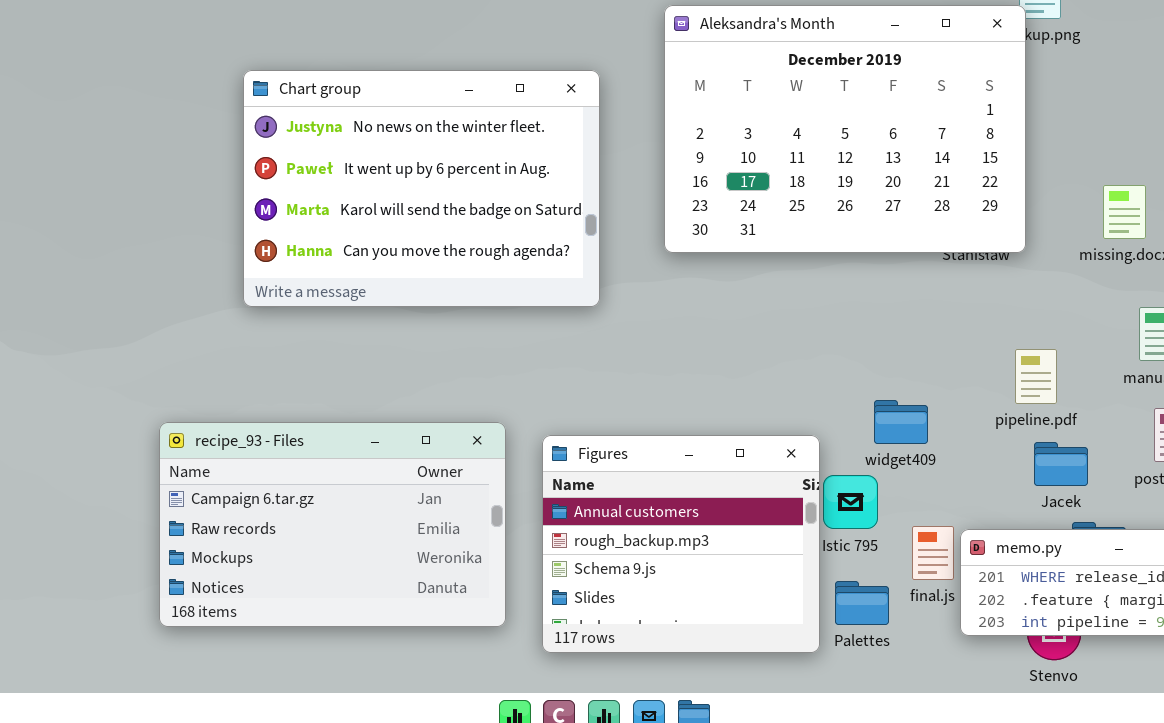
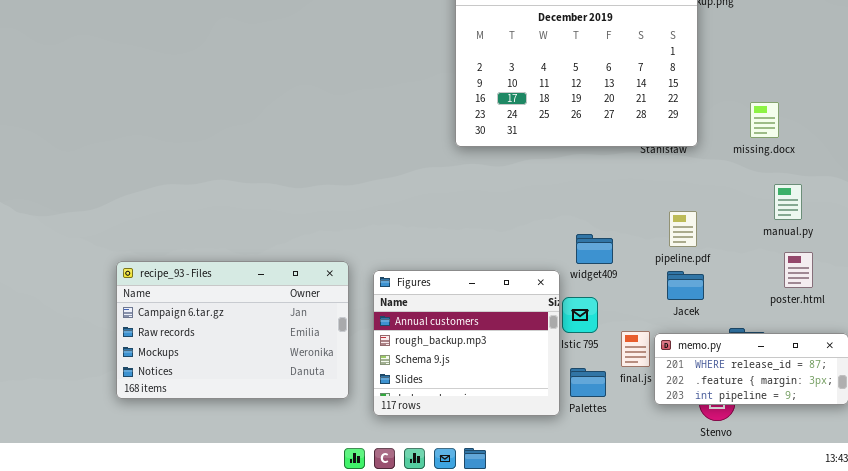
Chart group: [243,70,600,307] -> none, closed
pipeline.pdf: [1015,349,1057,404] -> [669,211,697,247], moved
widget409: [874,400,928,444] -> [576,234,613,264], moved
Jacek: [1034,442,1088,486] -> [667,271,704,300], moved

